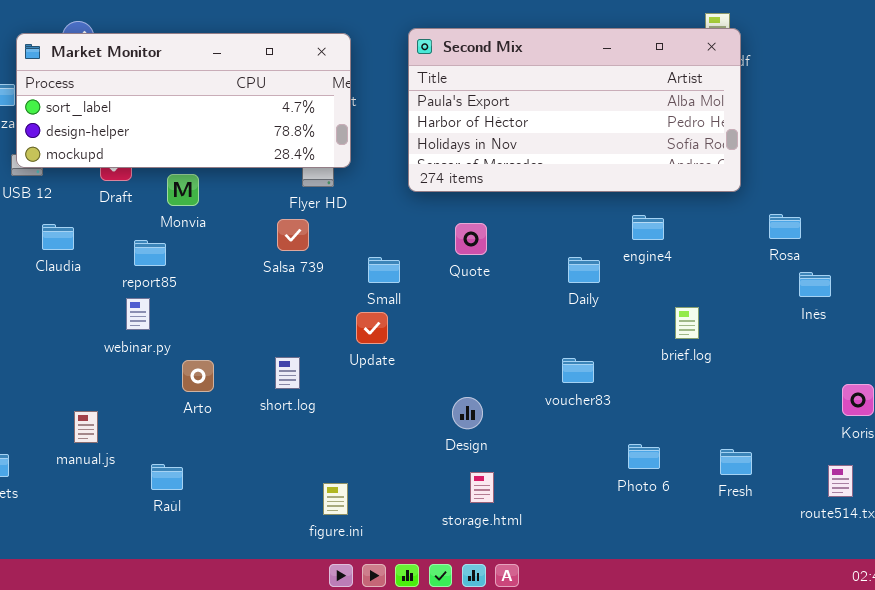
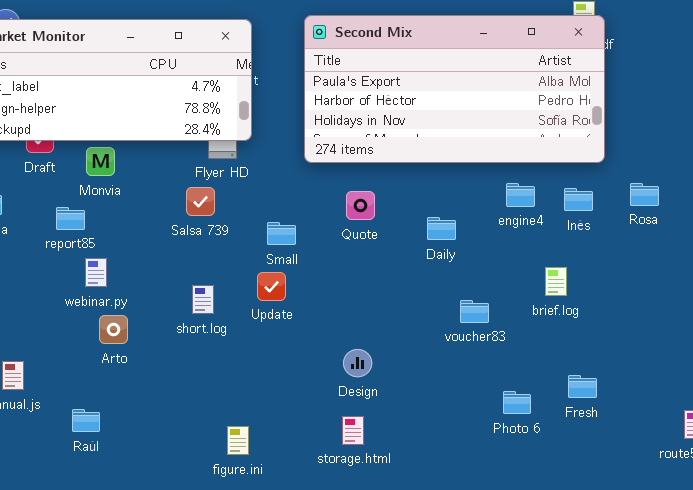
Daily: [568,257,600,283] -> [427,217,456,240], moved
Inés: [799,272,831,297] -> [564,188,593,211], moved
webinar.py: [126,298,150,330] -> [85,258,107,287], moved
short.log: [275,357,300,389] -> [192,285,214,314], moved
voucher83: [562,358,594,383] -> [460,300,489,323], moved
Fresh: [720,449,752,475] -> [568,375,597,398], moved
storage.html: [470,472,494,503] -> [342,416,364,445], moved

